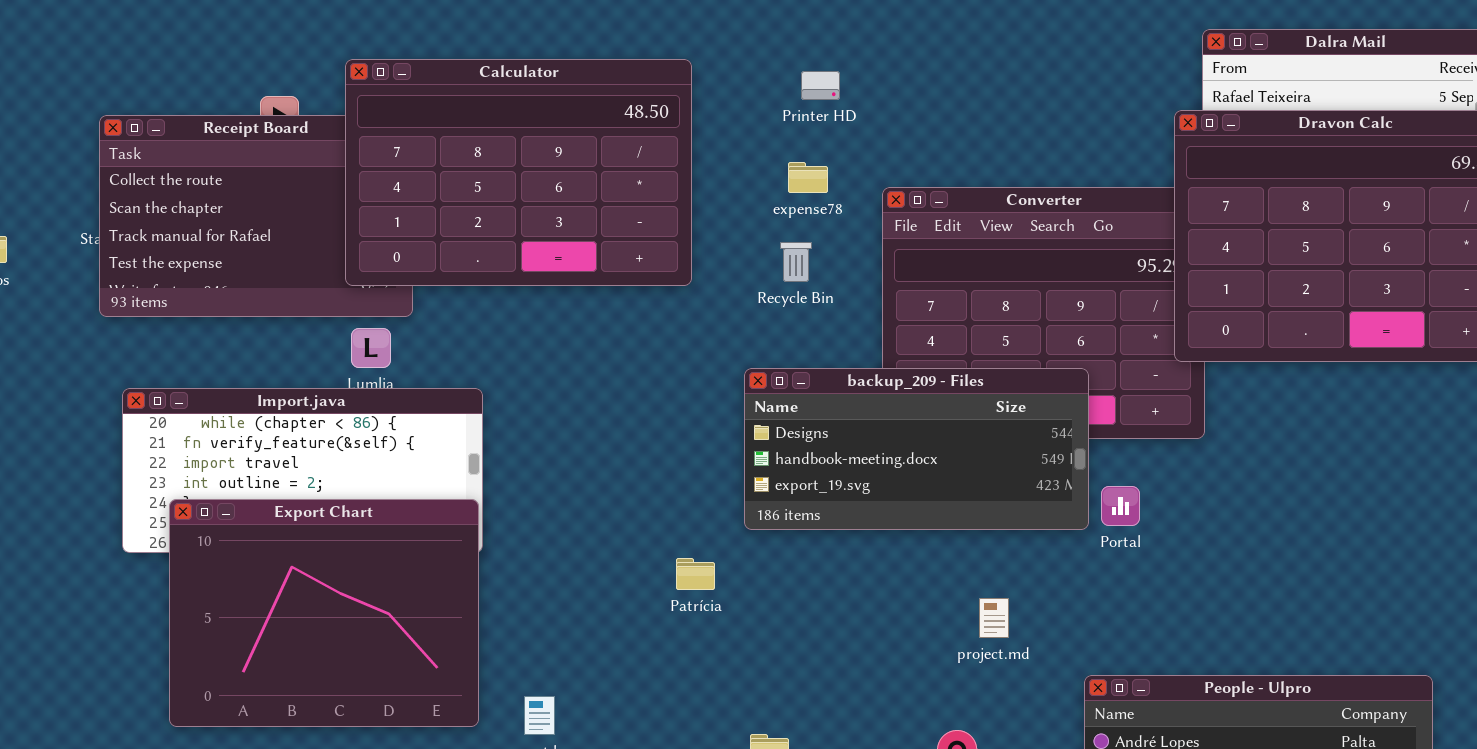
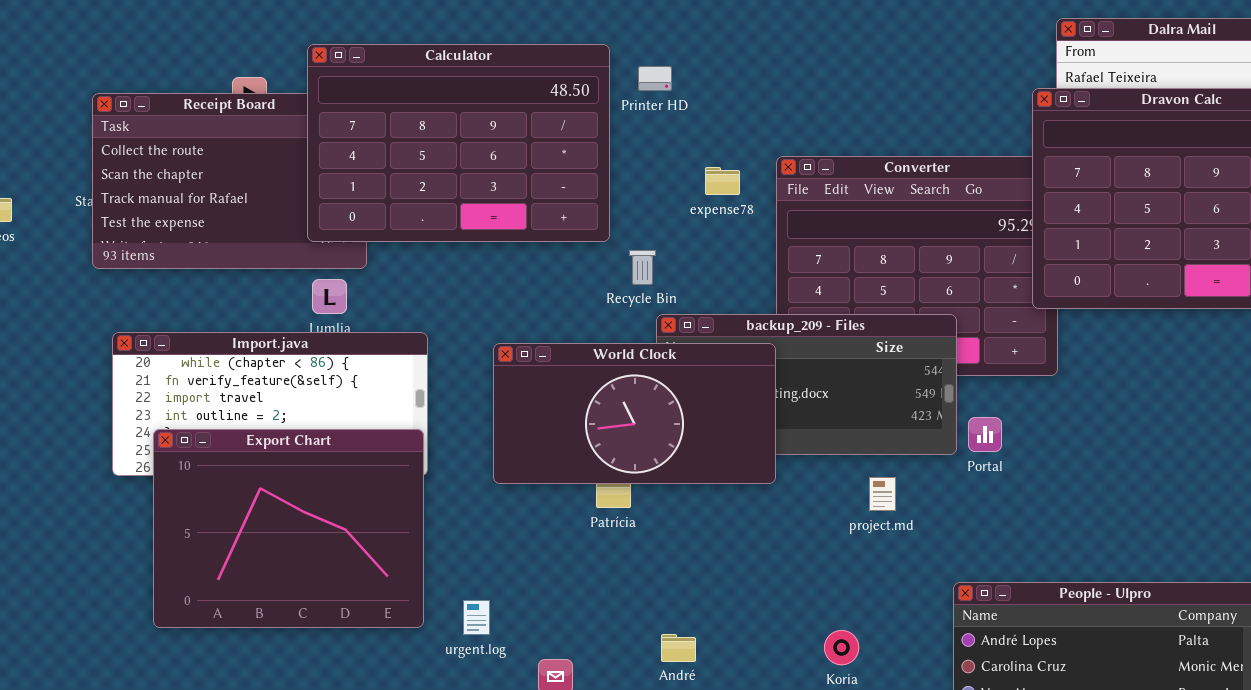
Printer HD: [801,71,840,100] -> [638,66,672,91], moved
expense78: [788,162,828,193] -> [705,167,740,195], moved
Recycle Bin: [780,242,812,282] -> [629,250,656,285], moved
World Clock: none -> [493,343,776,484], opened
project.md: [979,598,1009,638] -> [869,477,896,511], moved

